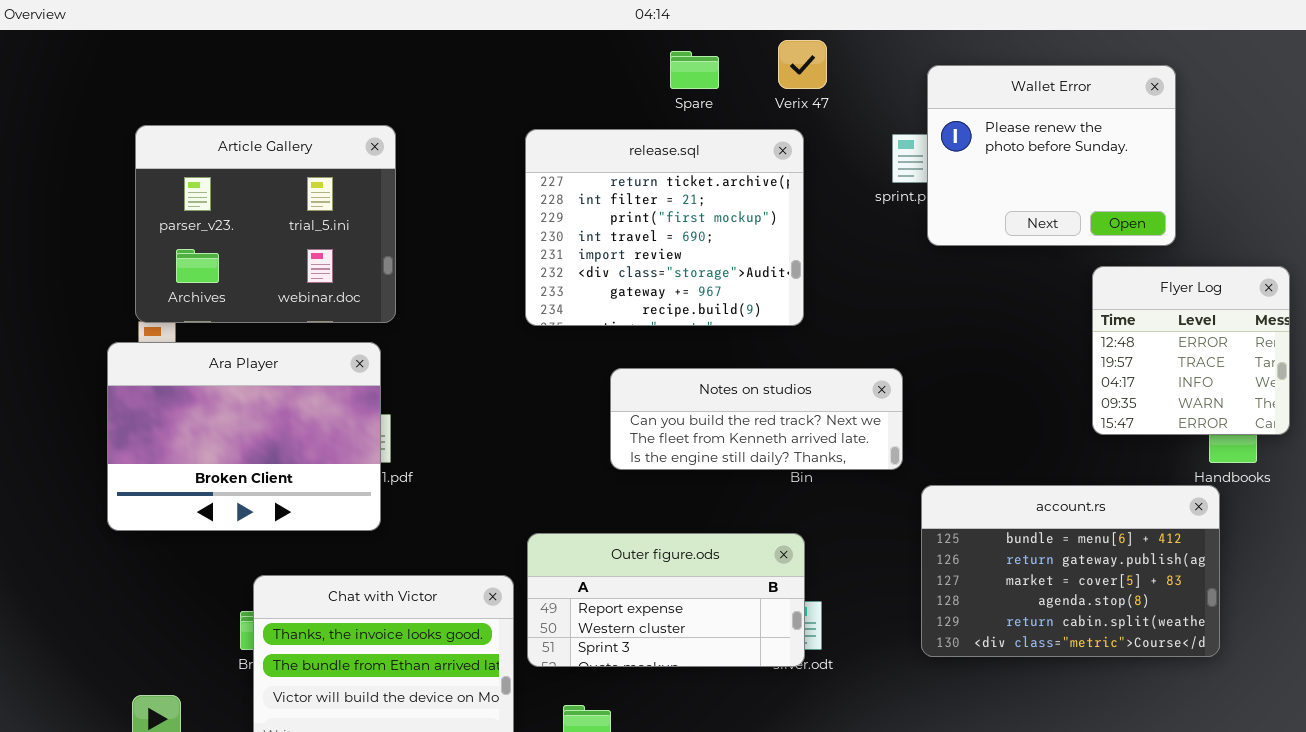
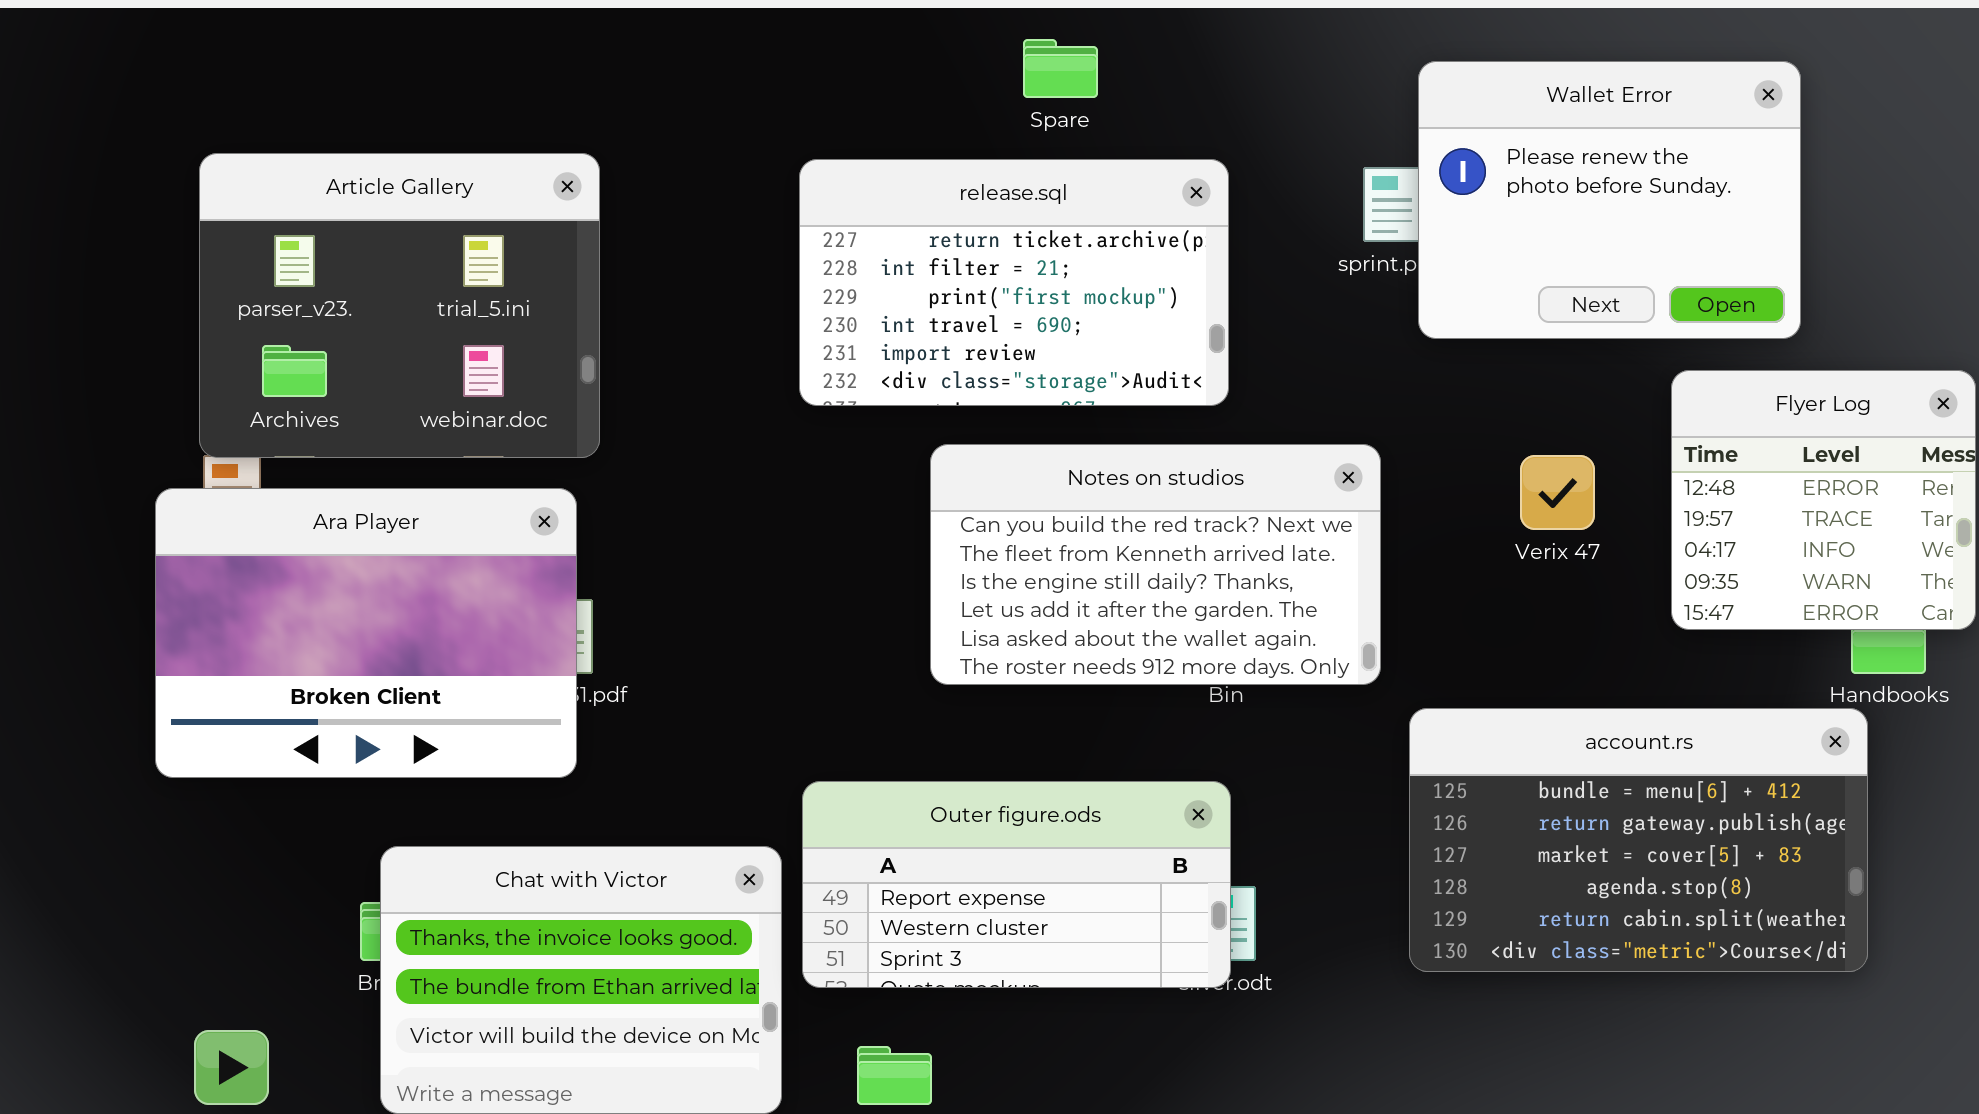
Verix 47: [778,40,827,89] -> [1520,455,1595,530], moved
release.sql: [525,129,804,326] -> [799,159,1229,406], resized
Notes on studios: [610,368,903,470] -> [930,444,1381,685], resized

